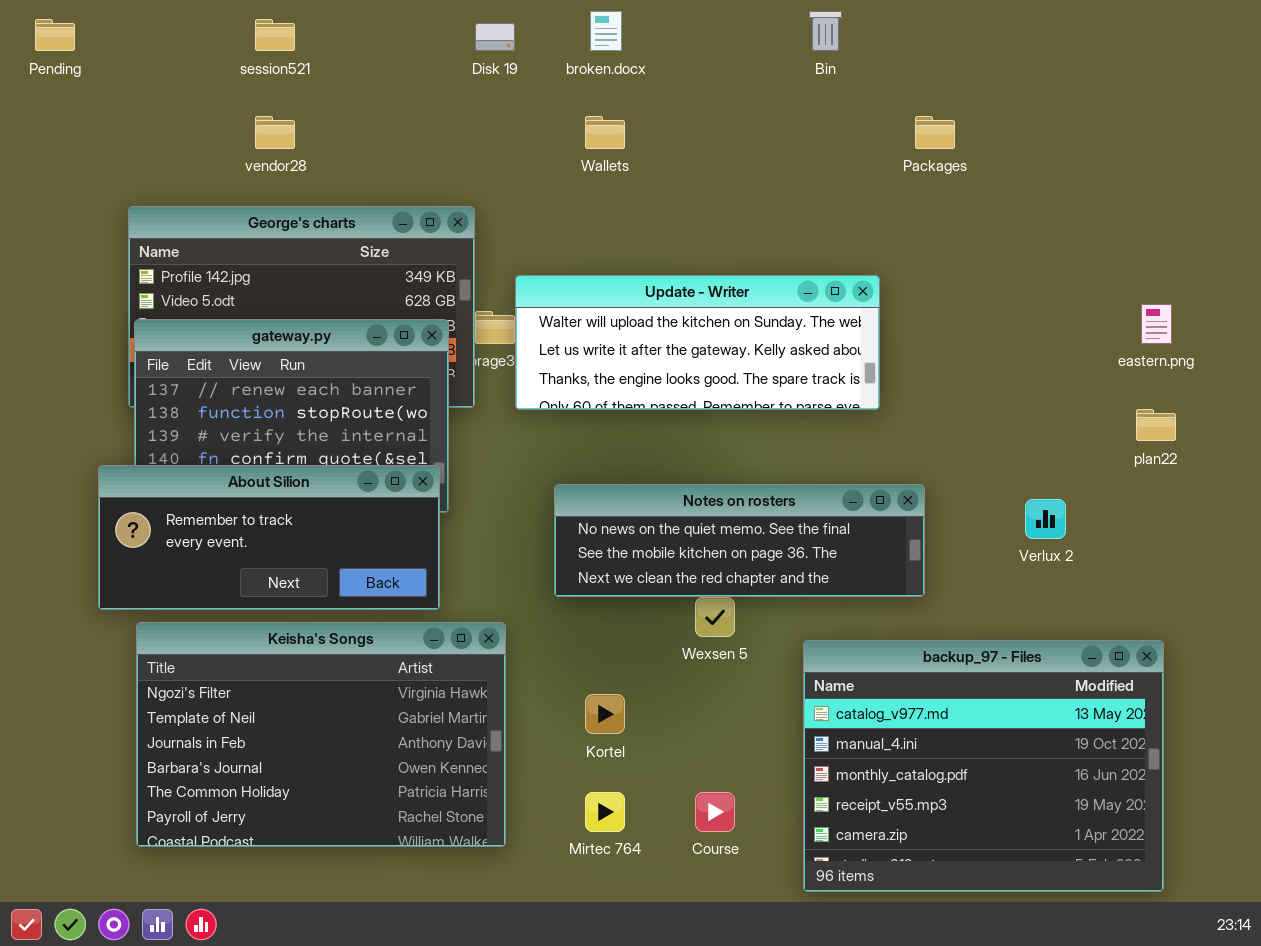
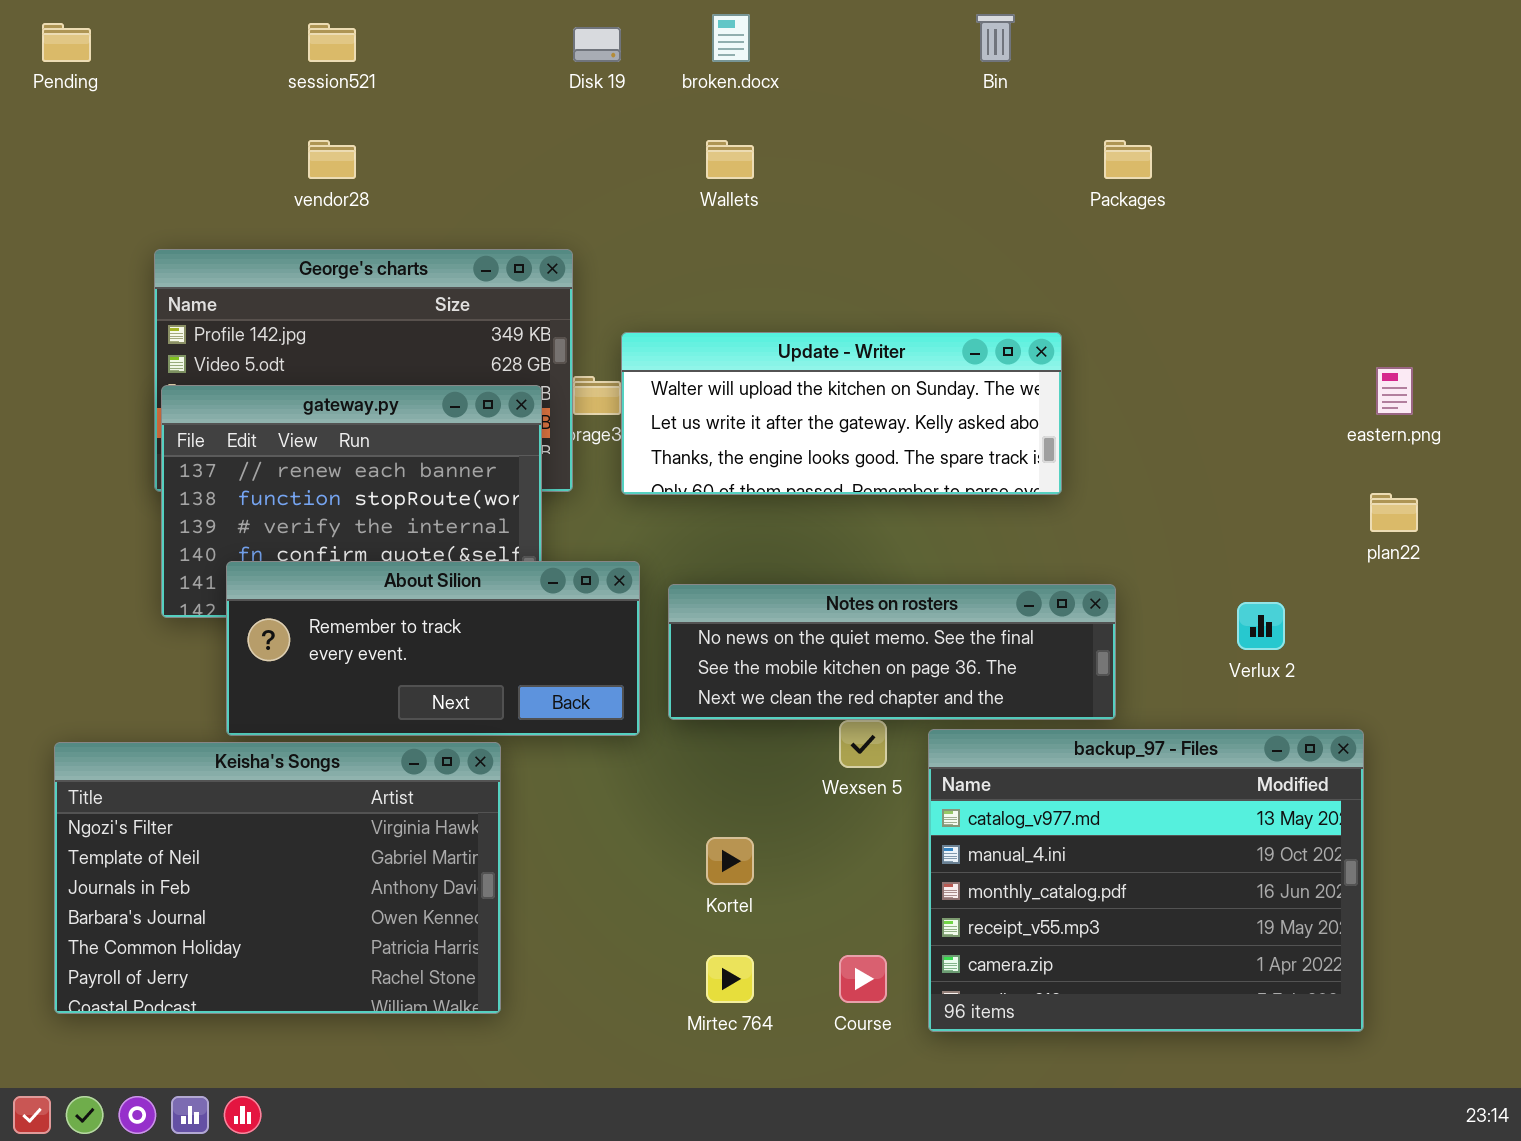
About Silion: [98,465,440,610] -> [226,561,640,736], moved
Keisha's Songs: [136,622,506,847] -> [54,742,501,1014], moved
backup_97 - Files: [803,640,1164,892] -> [928,729,1364,1032], moved

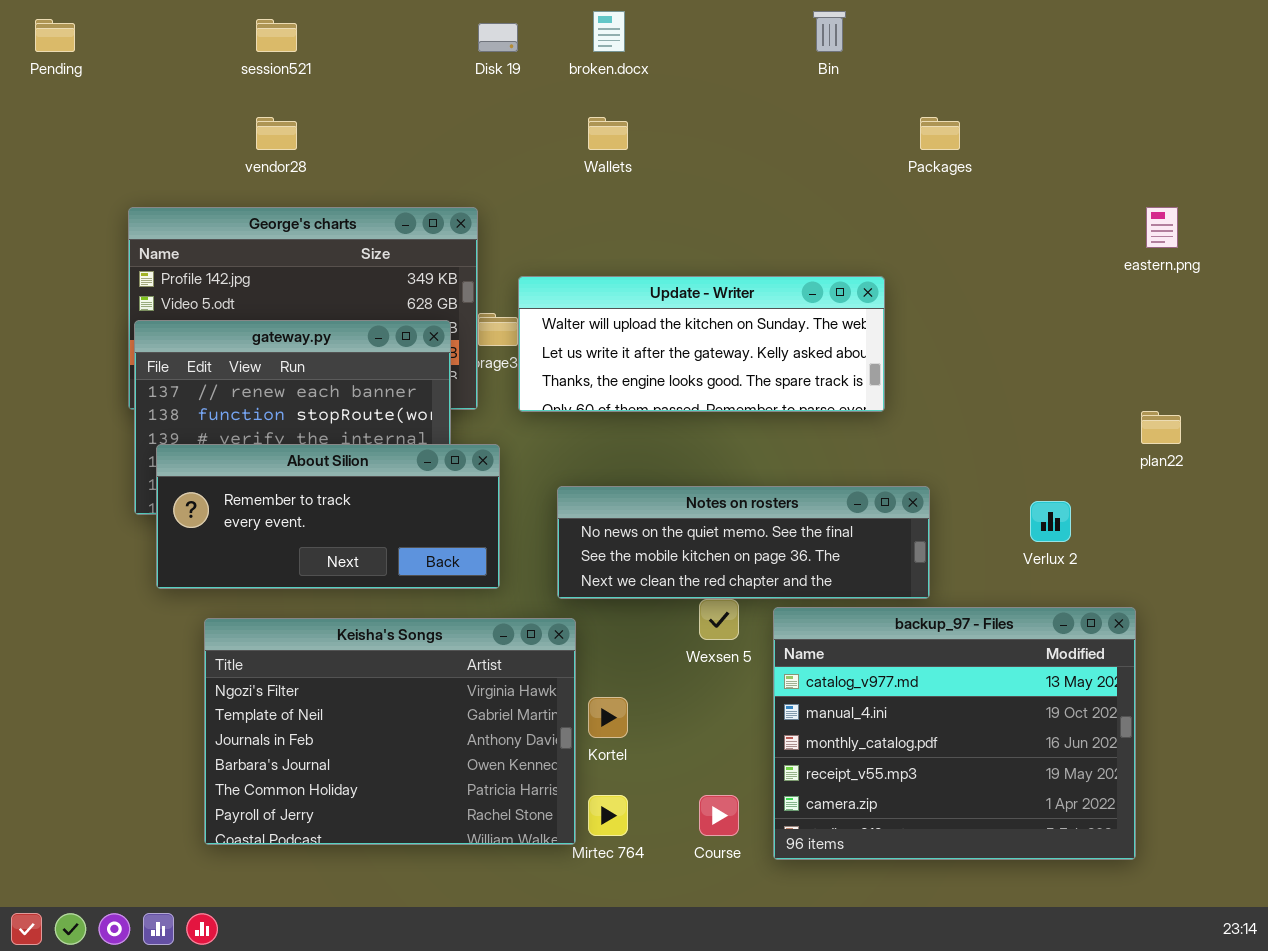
eastern.png: [1376,367,1413,415] -> [1146,207,1178,248], moved
About Silion: [226,561,640,736] -> [156,444,500,589], moved
Keisha's Songs: [54,742,501,1014] -> [204,618,576,845], moved

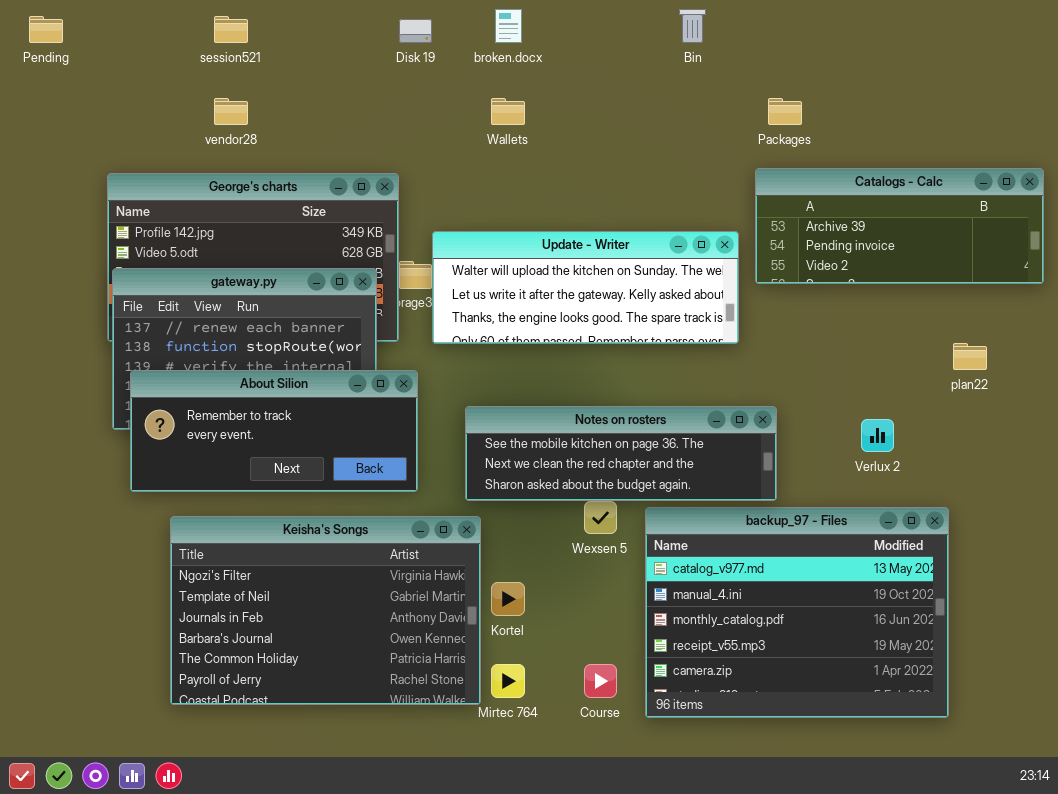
Catalogs - Calc: none -> [755,168,1044,284], opened
Notes on rosters: [557,486,930,599] -> [465,406,777,501], scrolled down 1 row

